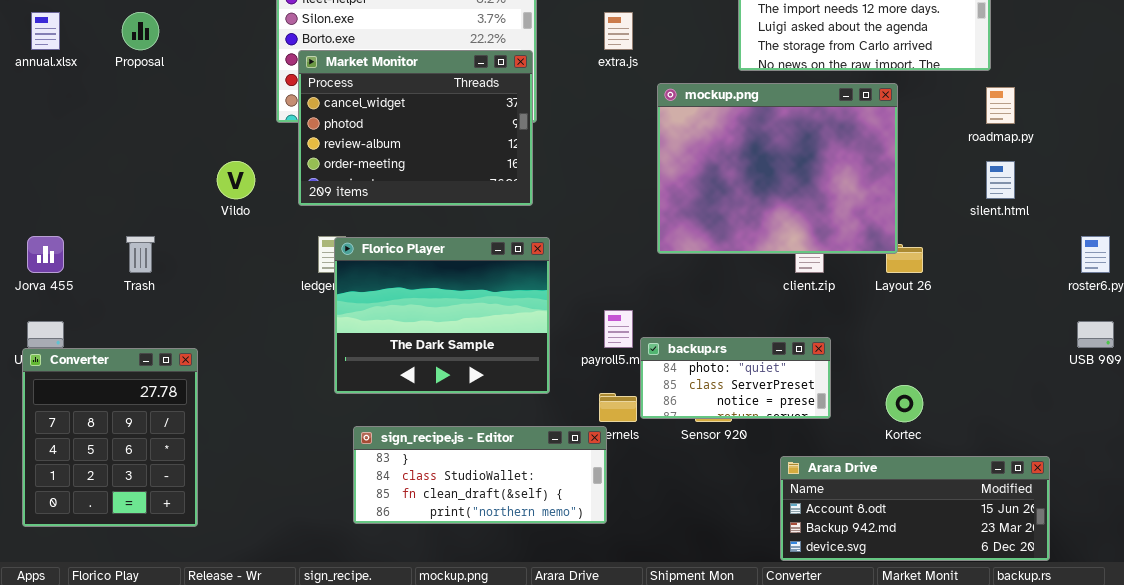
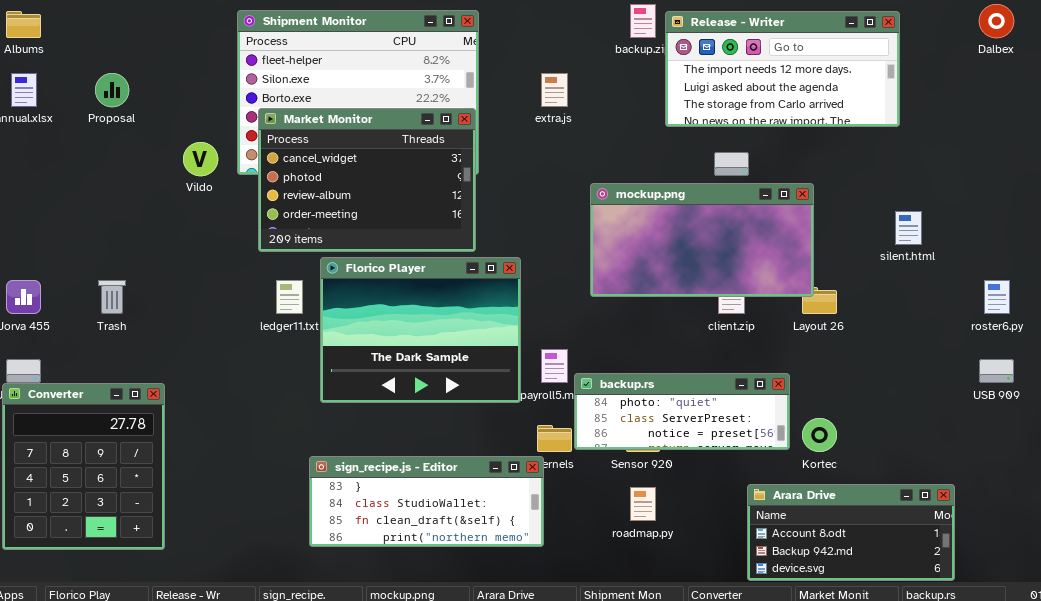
mockup.png: [657,83,898,254] -> [590,183,814,297], resized
roadmap.py: [986,87,1015,124] -> [630,487,656,521], moved
Vildo: [217,161,255,199] -> [183,142,218,176], moved
Florico Player: [334,237,550,394] -> [320,257,521,403], moved
backup.rs: [640,337,831,419] -> [574,373,790,450], resized
Arara Drive: [780,456,1050,561] -> [747,484,955,581], resized

